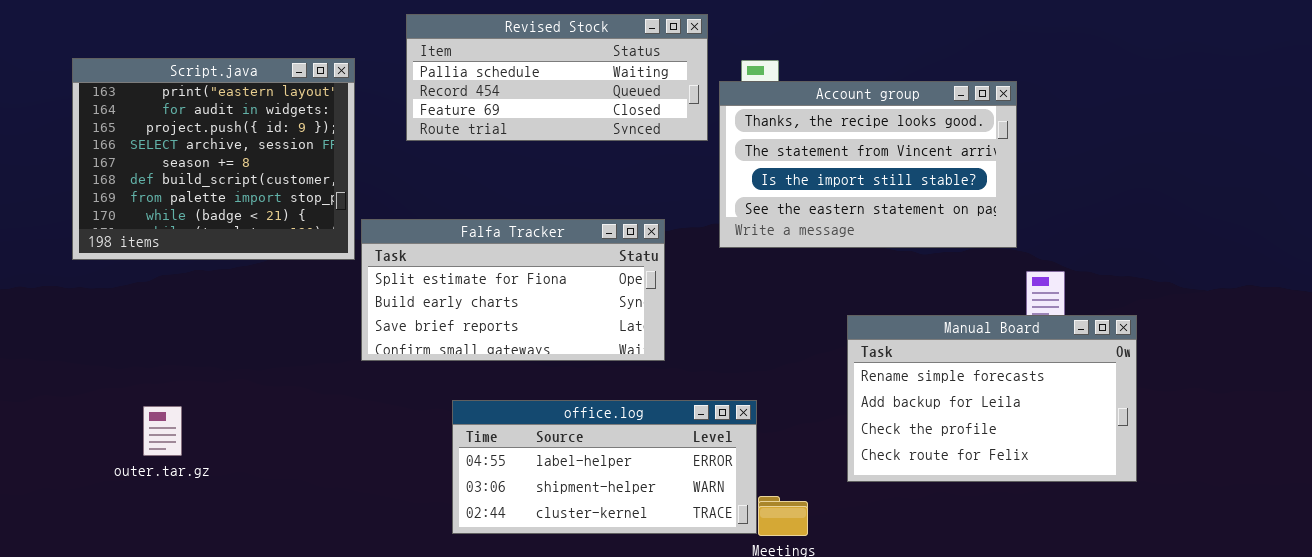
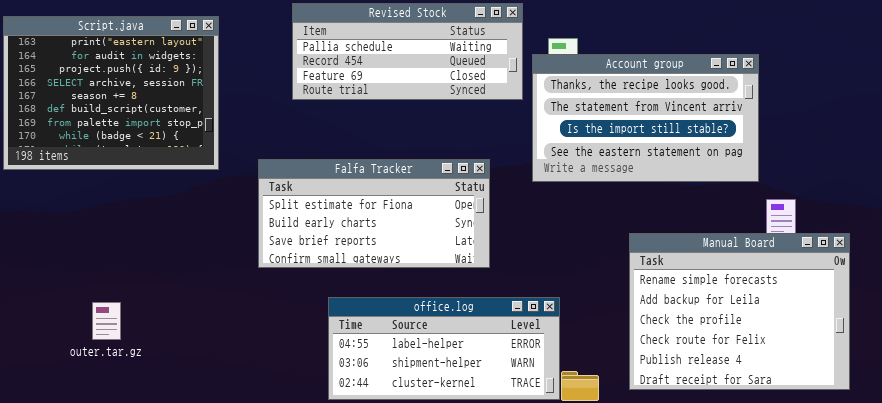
Script.java: [72,58,355,260] -> [3,16,219,170], moved
Manual Board: [847,315,1137,482] -> [629,233,850,390], resized

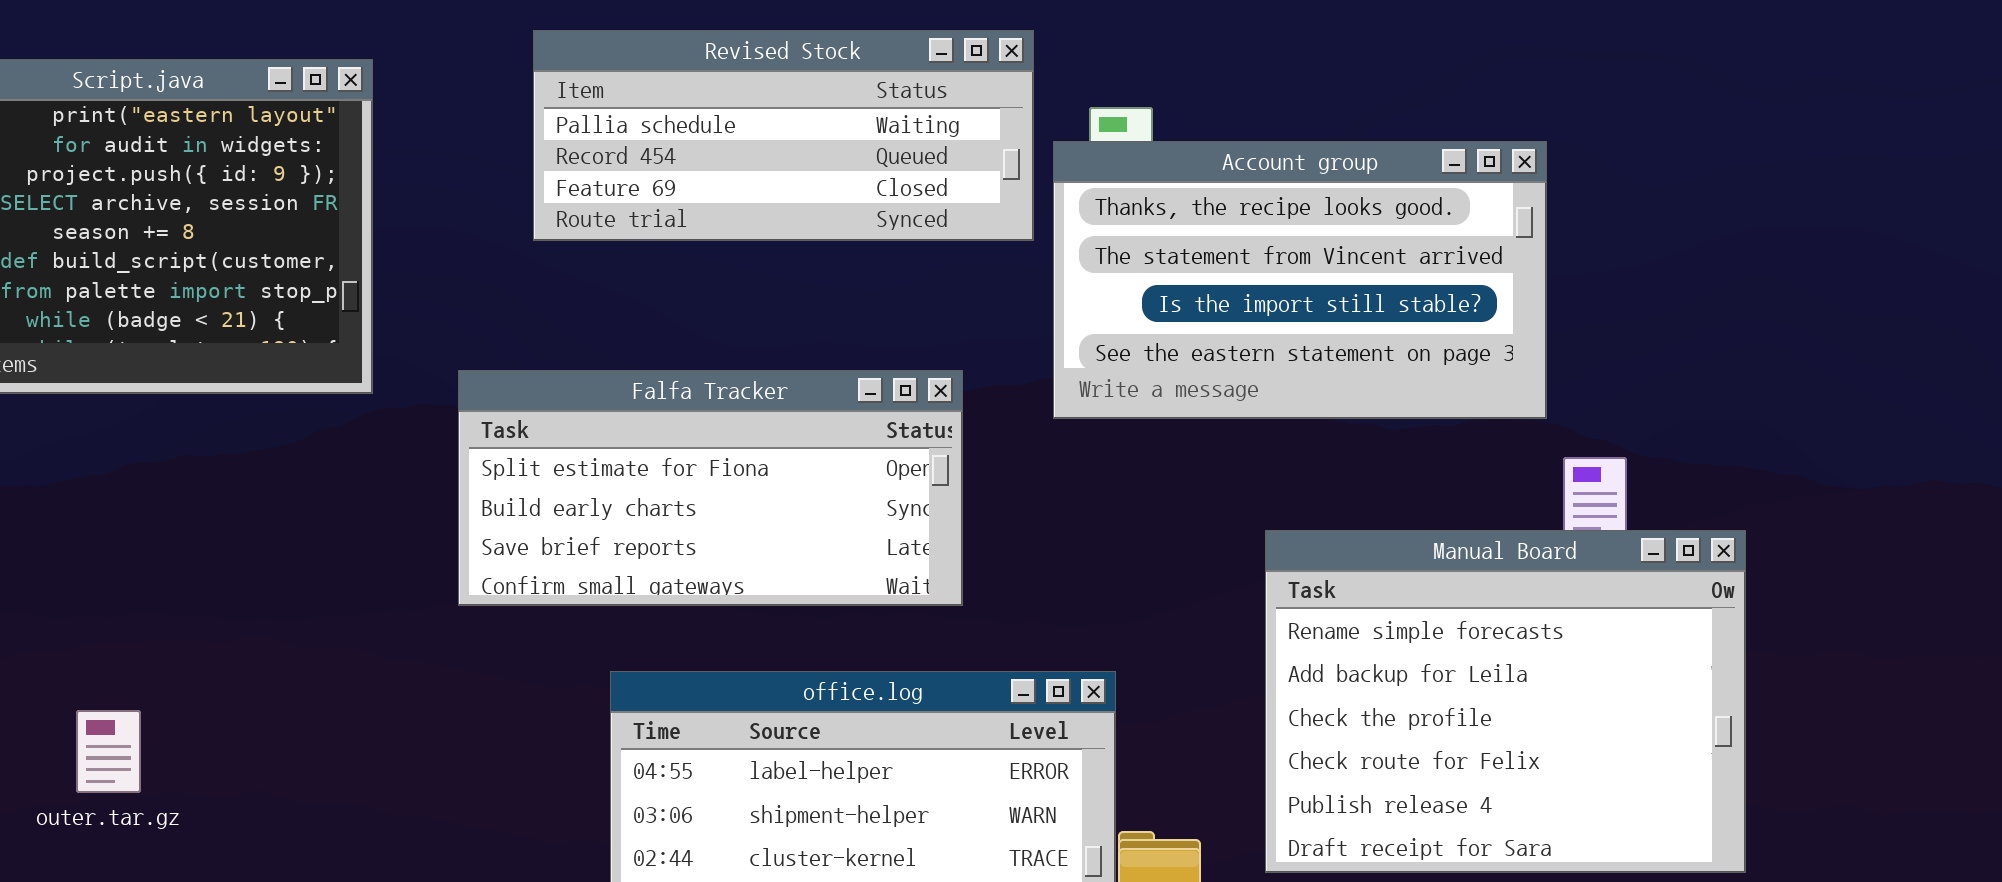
outer.tar.gz: [92,302,121,340] -> [76,710,141,793], moved

